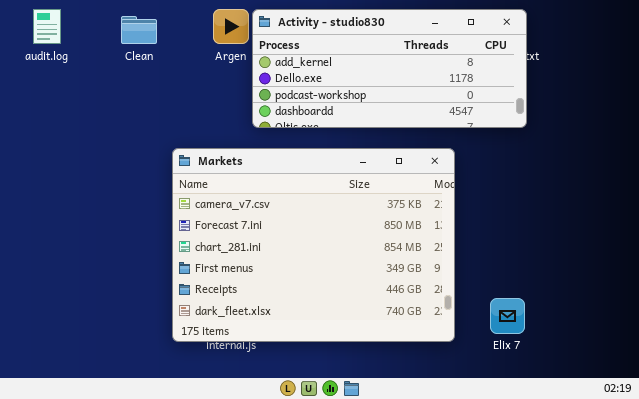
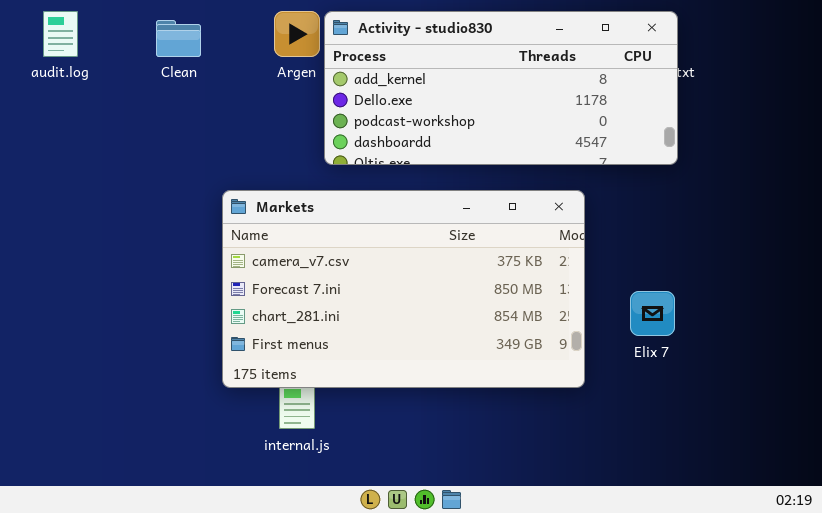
Markets: [172,148,455,342] -> [222,190,585,388], resized
Elix 7: [490,298,525,334] -> [630,291,675,336], moved

